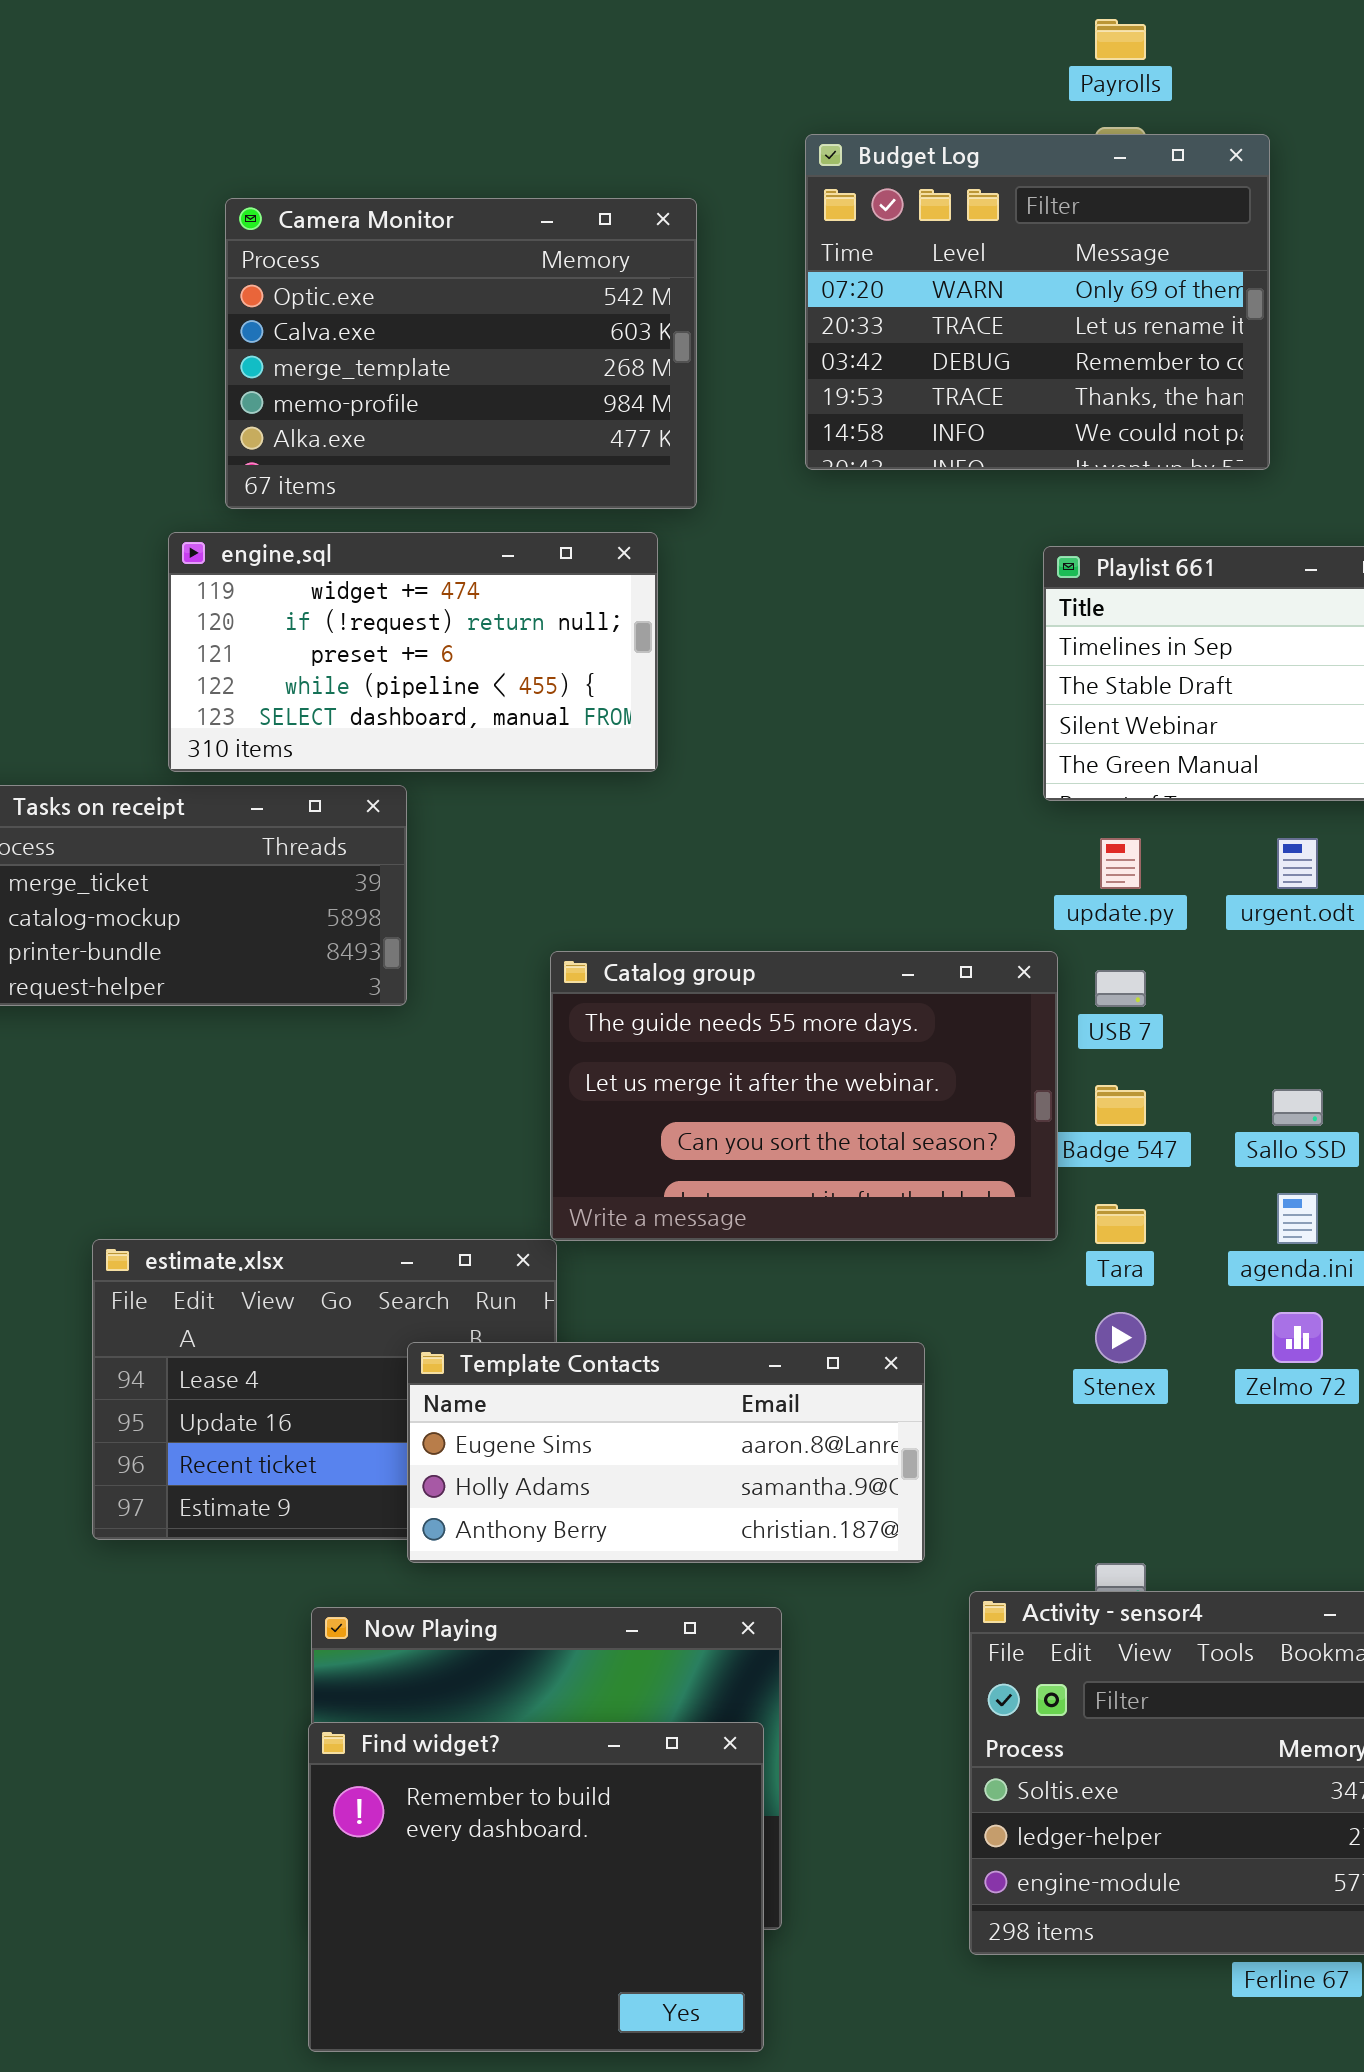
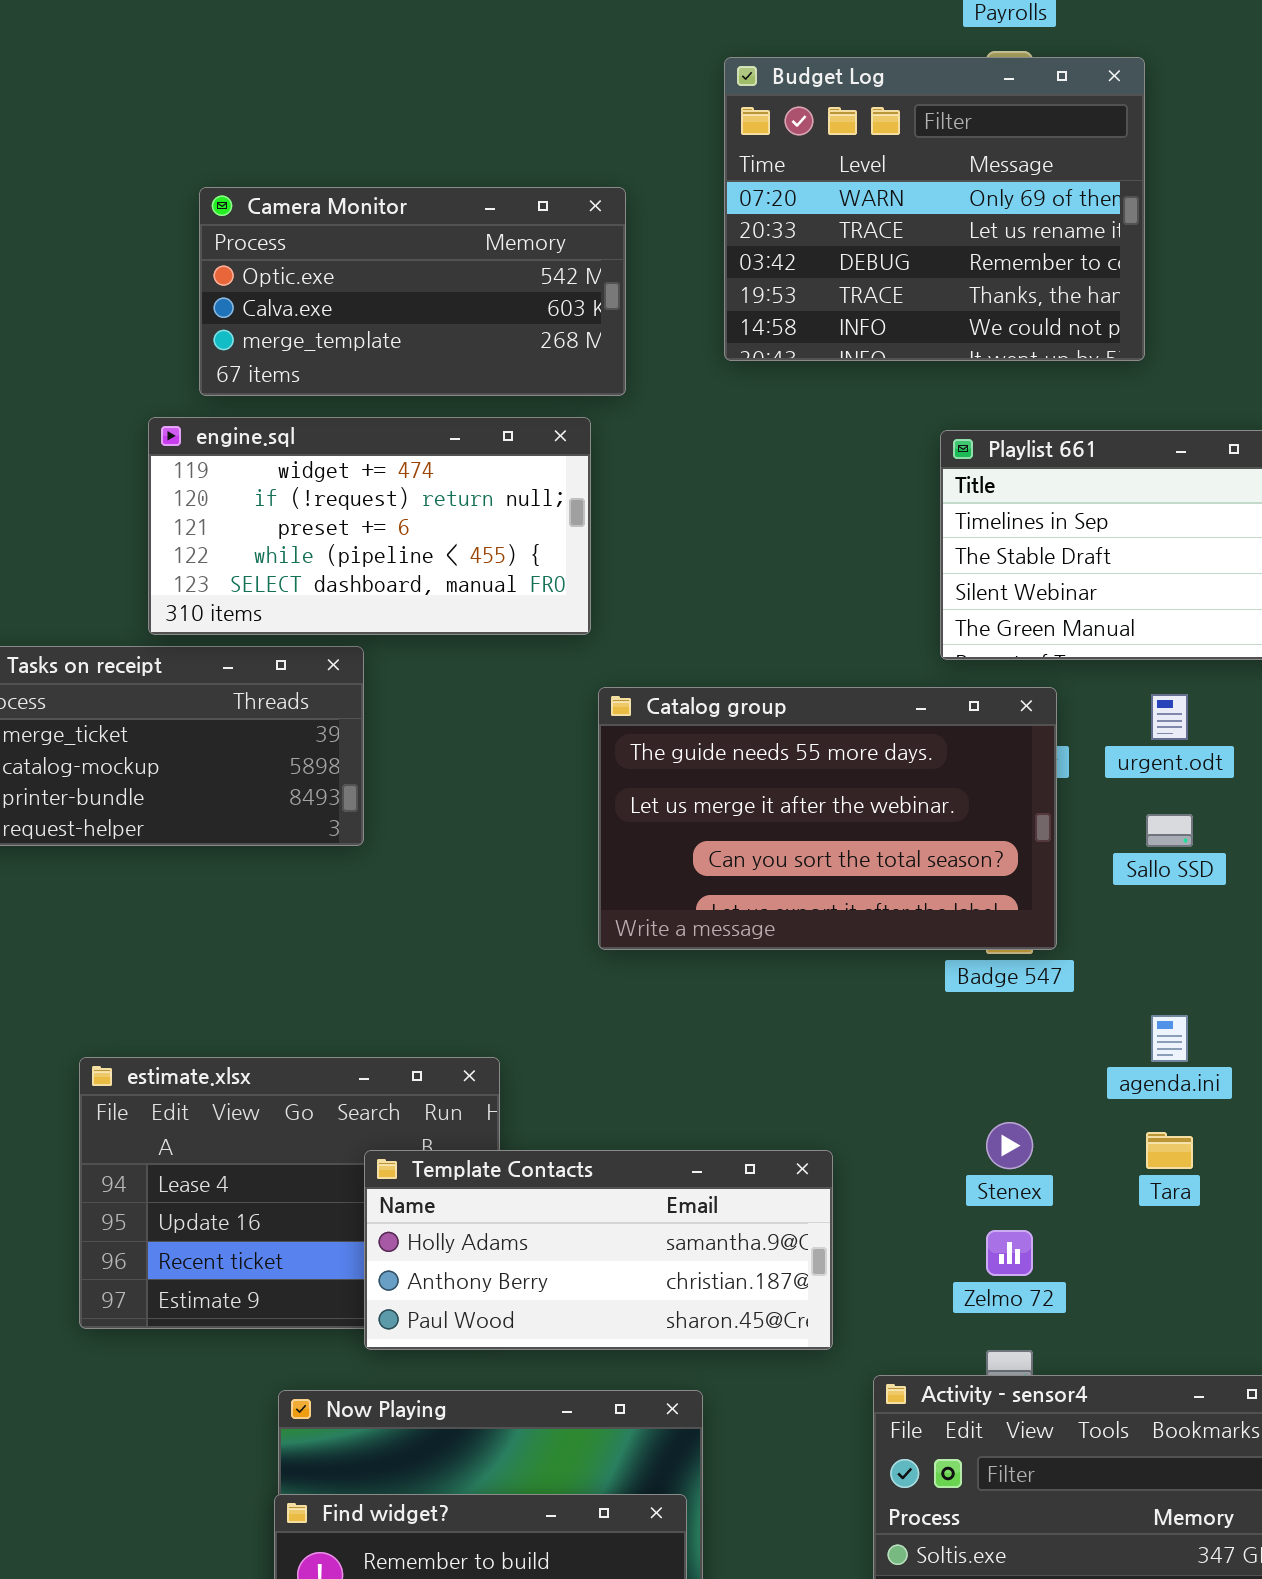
Camera Monitor: [225,198,697,509] -> [199,187,626,396], resized
Catalog group: [550,951,1058,1241] -> [598,687,1057,950], moved
Sallo SSD: [1272,1089,1323,1126] -> [1146,814,1193,847], moved
Tara: [1095,1204,1146,1244] -> [1146,1132,1193,1169], moved
Zelmo 72: [1272,1312,1323,1363] -> [986,1230,1033,1276], moved
Template Contacts: [407,1342,925,1563] -> [364,1150,833,1350], scrolled down 1 row

